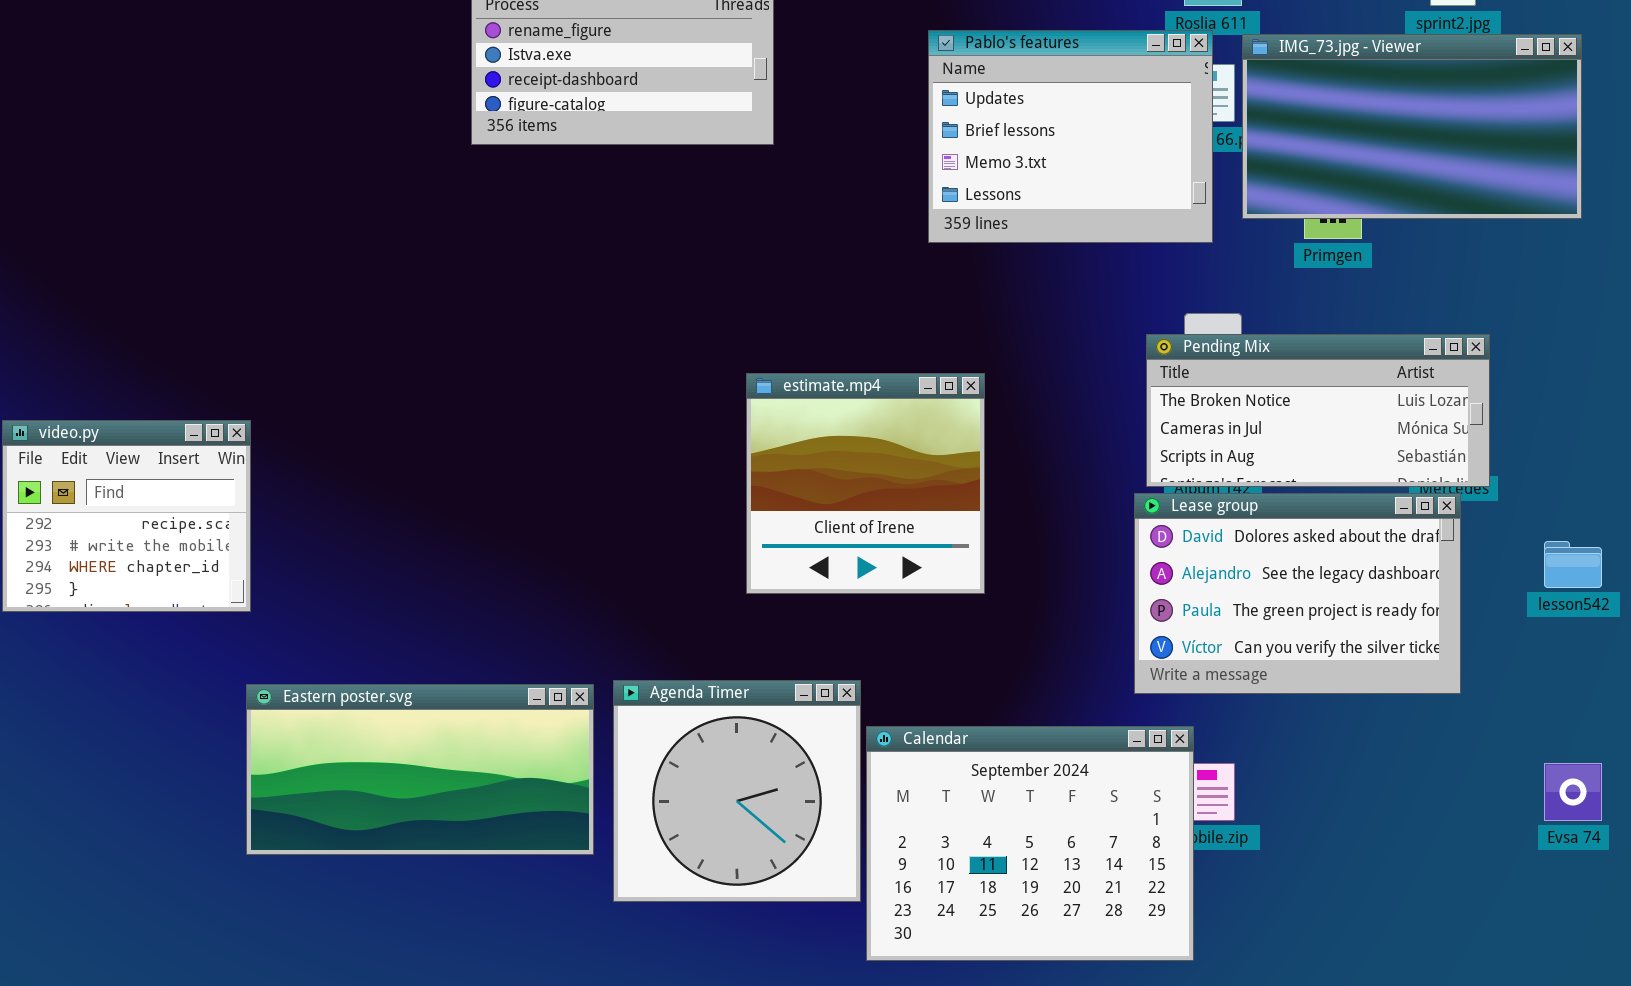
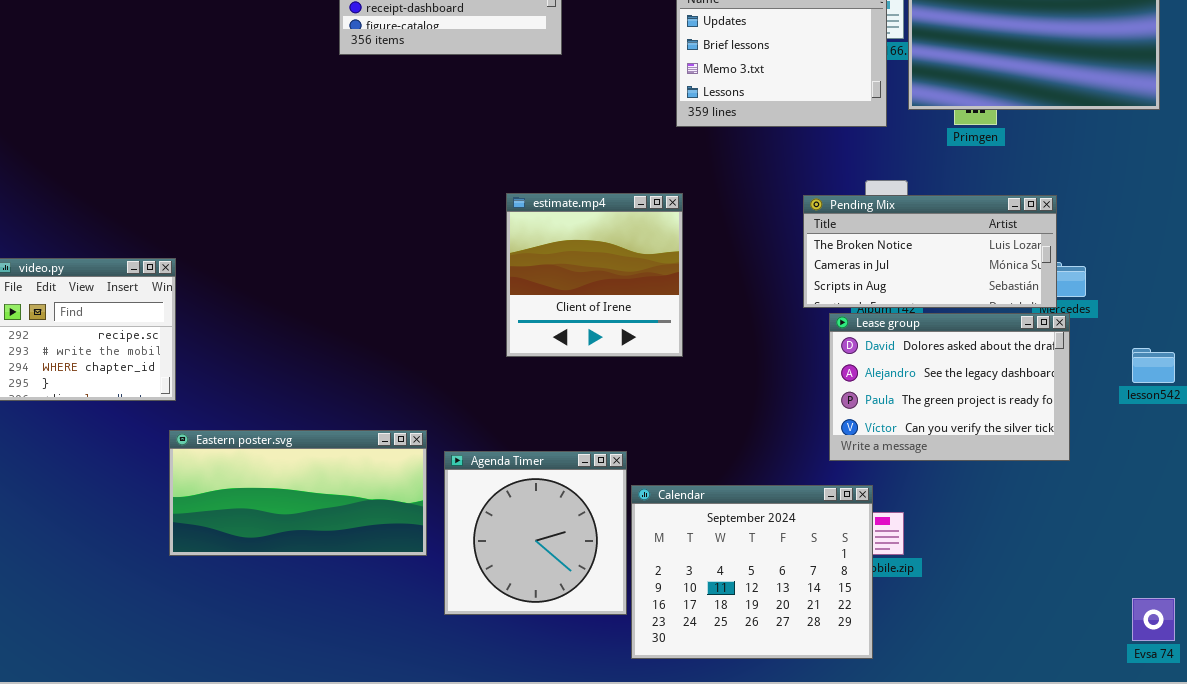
Pending Mix: [1146,334,1490,487] -> [803,195,1057,308], moved
estimate.mp4: [746,373,985,594] -> [506,193,683,357], moved
Eastern poster.svg: [246,684,594,855] -> [169,430,427,556], moved
Evsa 74: [1544,763,1602,821] -> [1132,598,1175,641], moved

